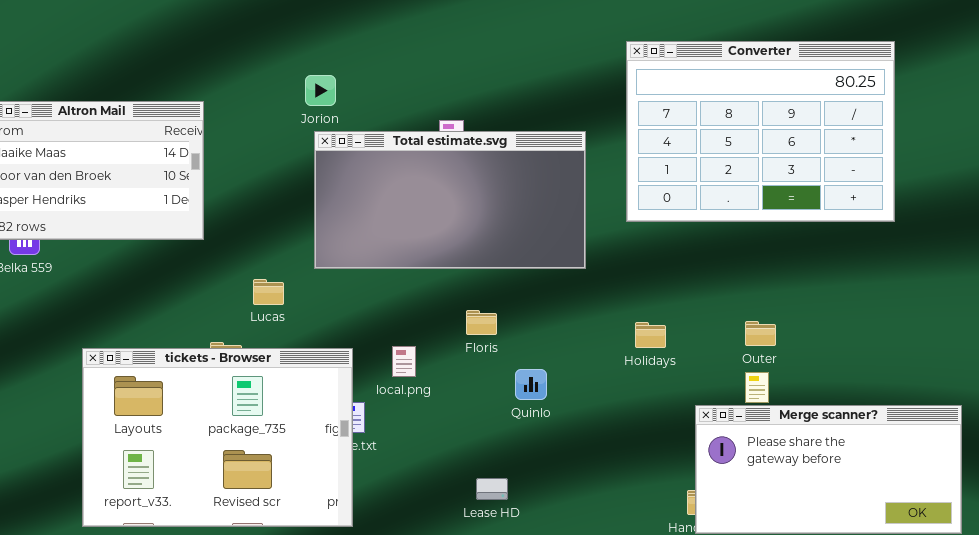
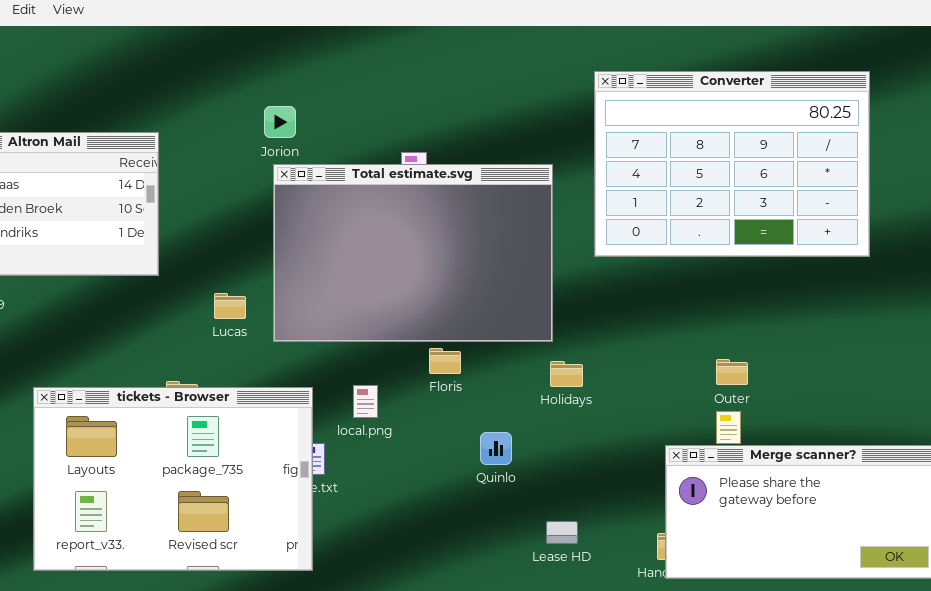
Total estimate.svg: [314,131,586,269] -> [273,164,553,342], resized
Lucas: [253,279,284,305] -> [214,293,246,319], moved
Holidays: [635,322,666,348] -> [550,361,583,387], moved
Quinlo: [515,369,547,400] -> [480,432,512,465], moved
Lease HD: [476,478,508,500] -> [546,521,578,544], moved

